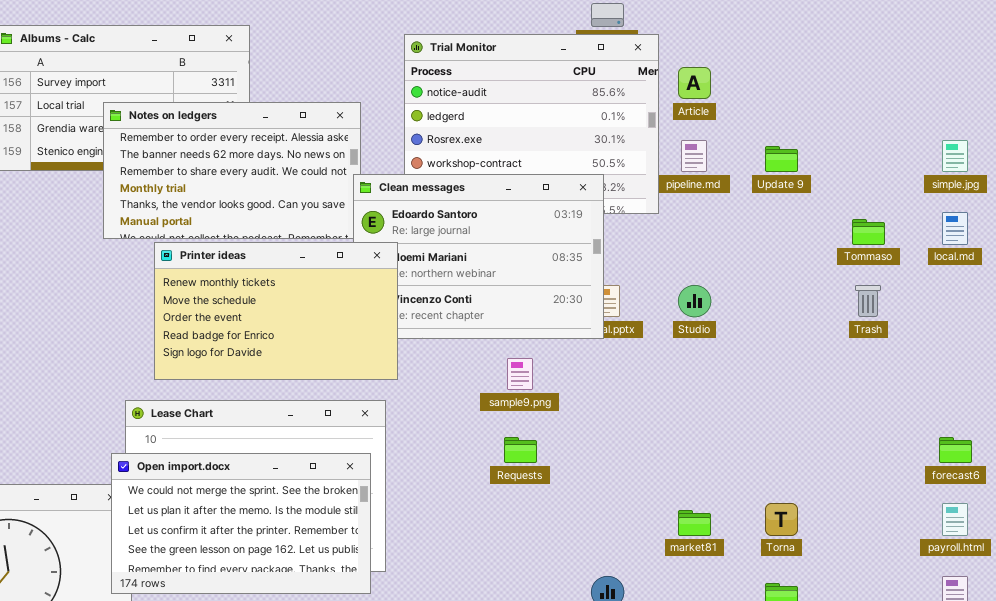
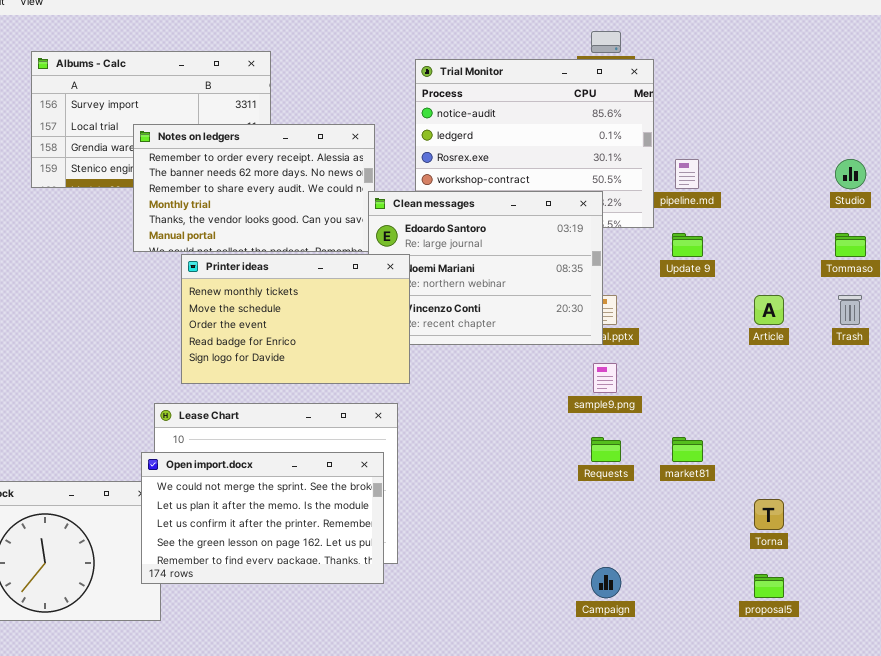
Article: [678,67,711,99] -> [754,295,784,325], moved
Update 9: [765,146,798,172] -> [672,233,703,257], moved
Studio: [678,285,711,317] -> [835,159,866,189], moved
sample9.png: [507,358,533,390] -> [593,363,617,393], moved
Requests: [504,437,537,463] -> [591,437,621,462], moved
market81: [678,510,711,536] -> [672,437,703,462], moved

